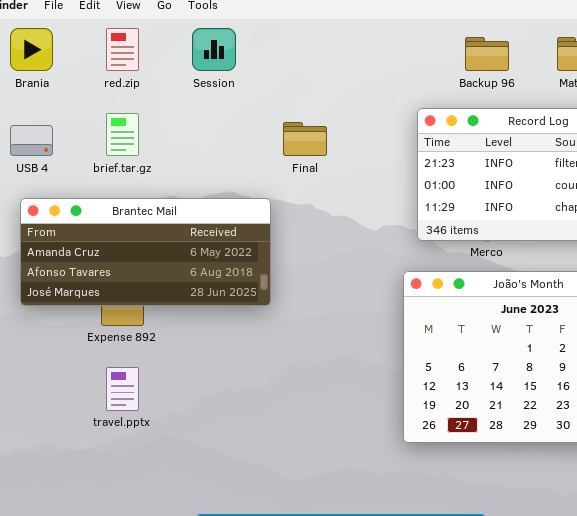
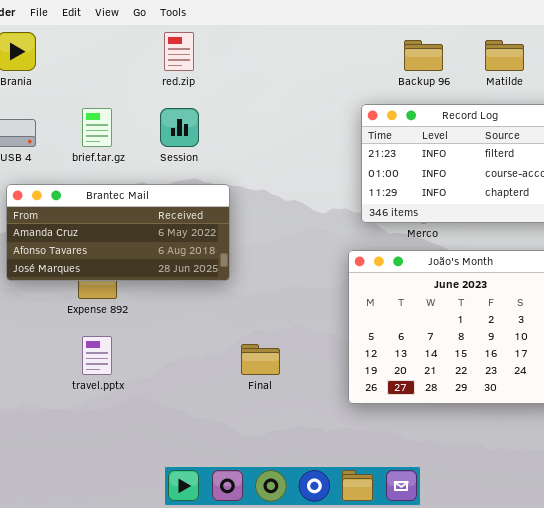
red.zip: [106,28,139,71] -> [164,32,194,71], moved
Session: [192,28,236,71] -> [160,108,199,147], moved
Final: [283,122,327,156] -> [241,344,280,375], moved

